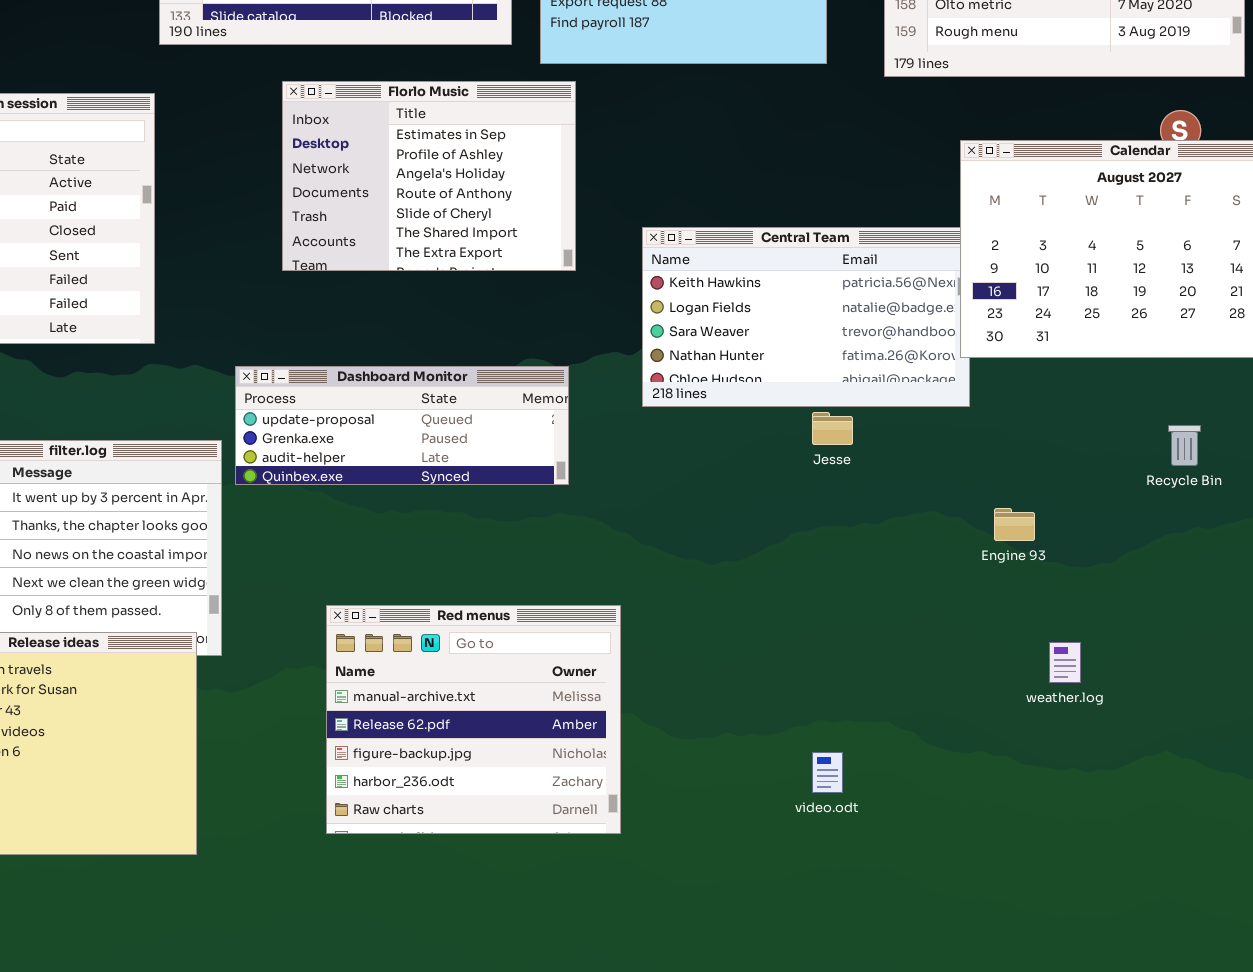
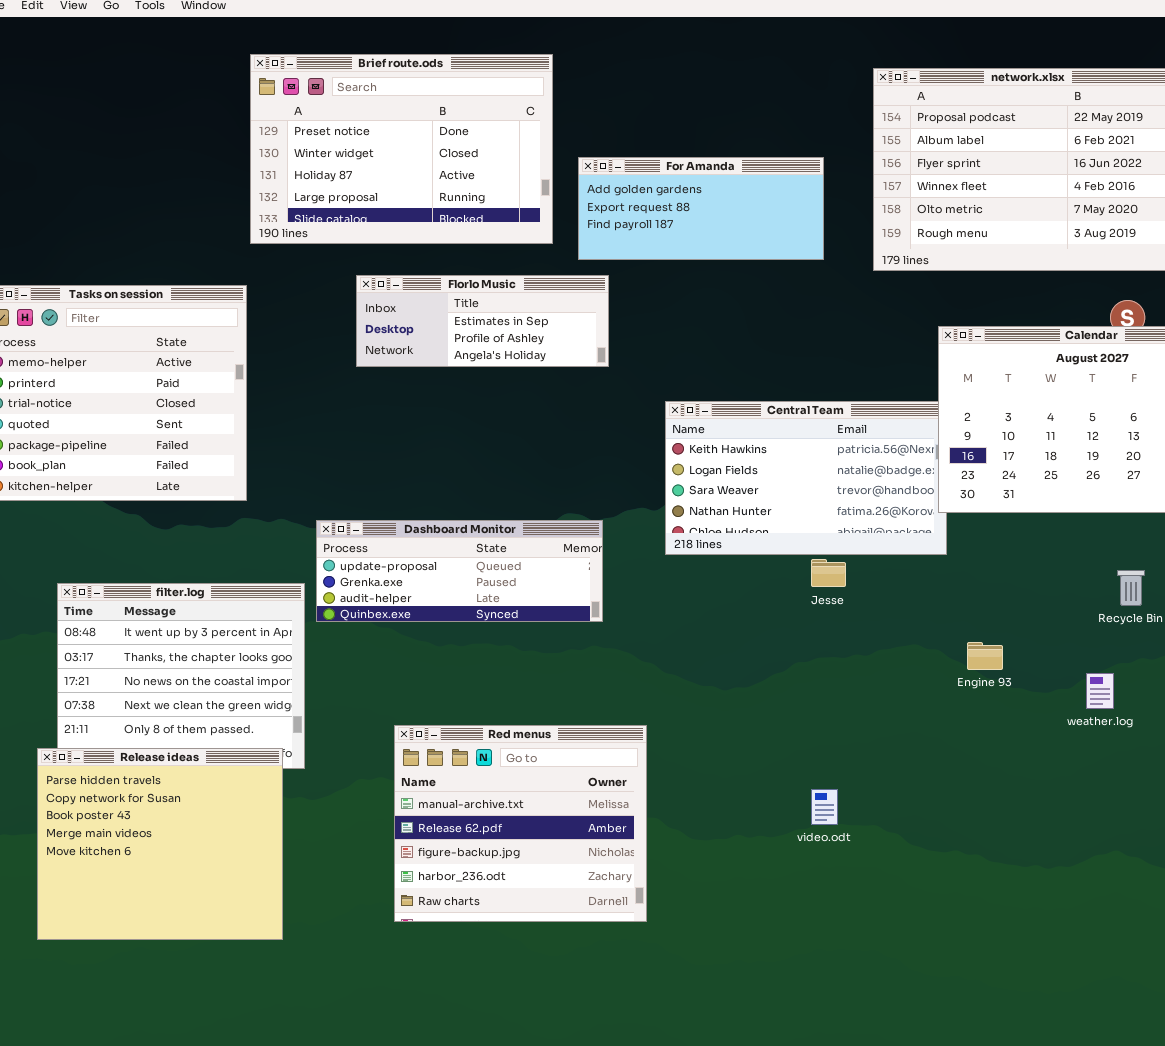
Florlo Music: [282,81,576,271] -> [356,275,609,367], resized
weather.log: [1049,642,1081,683] -> [1086,673,1114,709], moved
video.odt: [812,752,843,793] -> [811,789,838,825], moved

